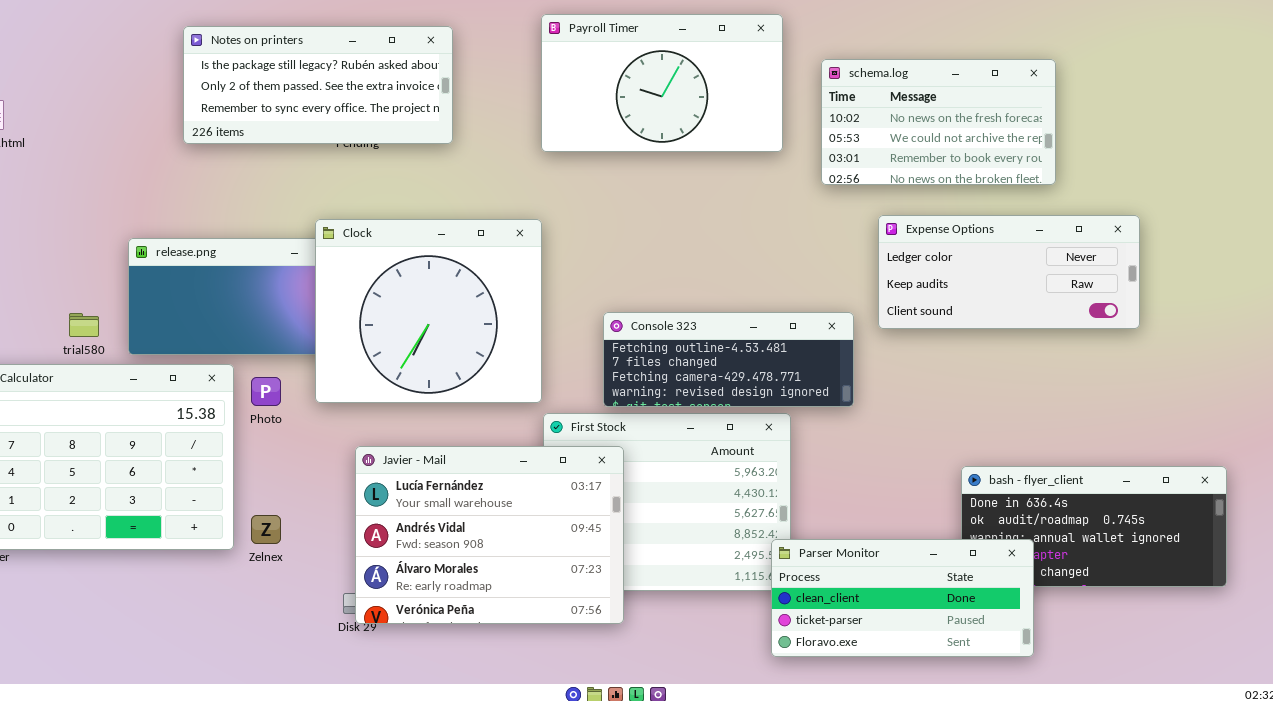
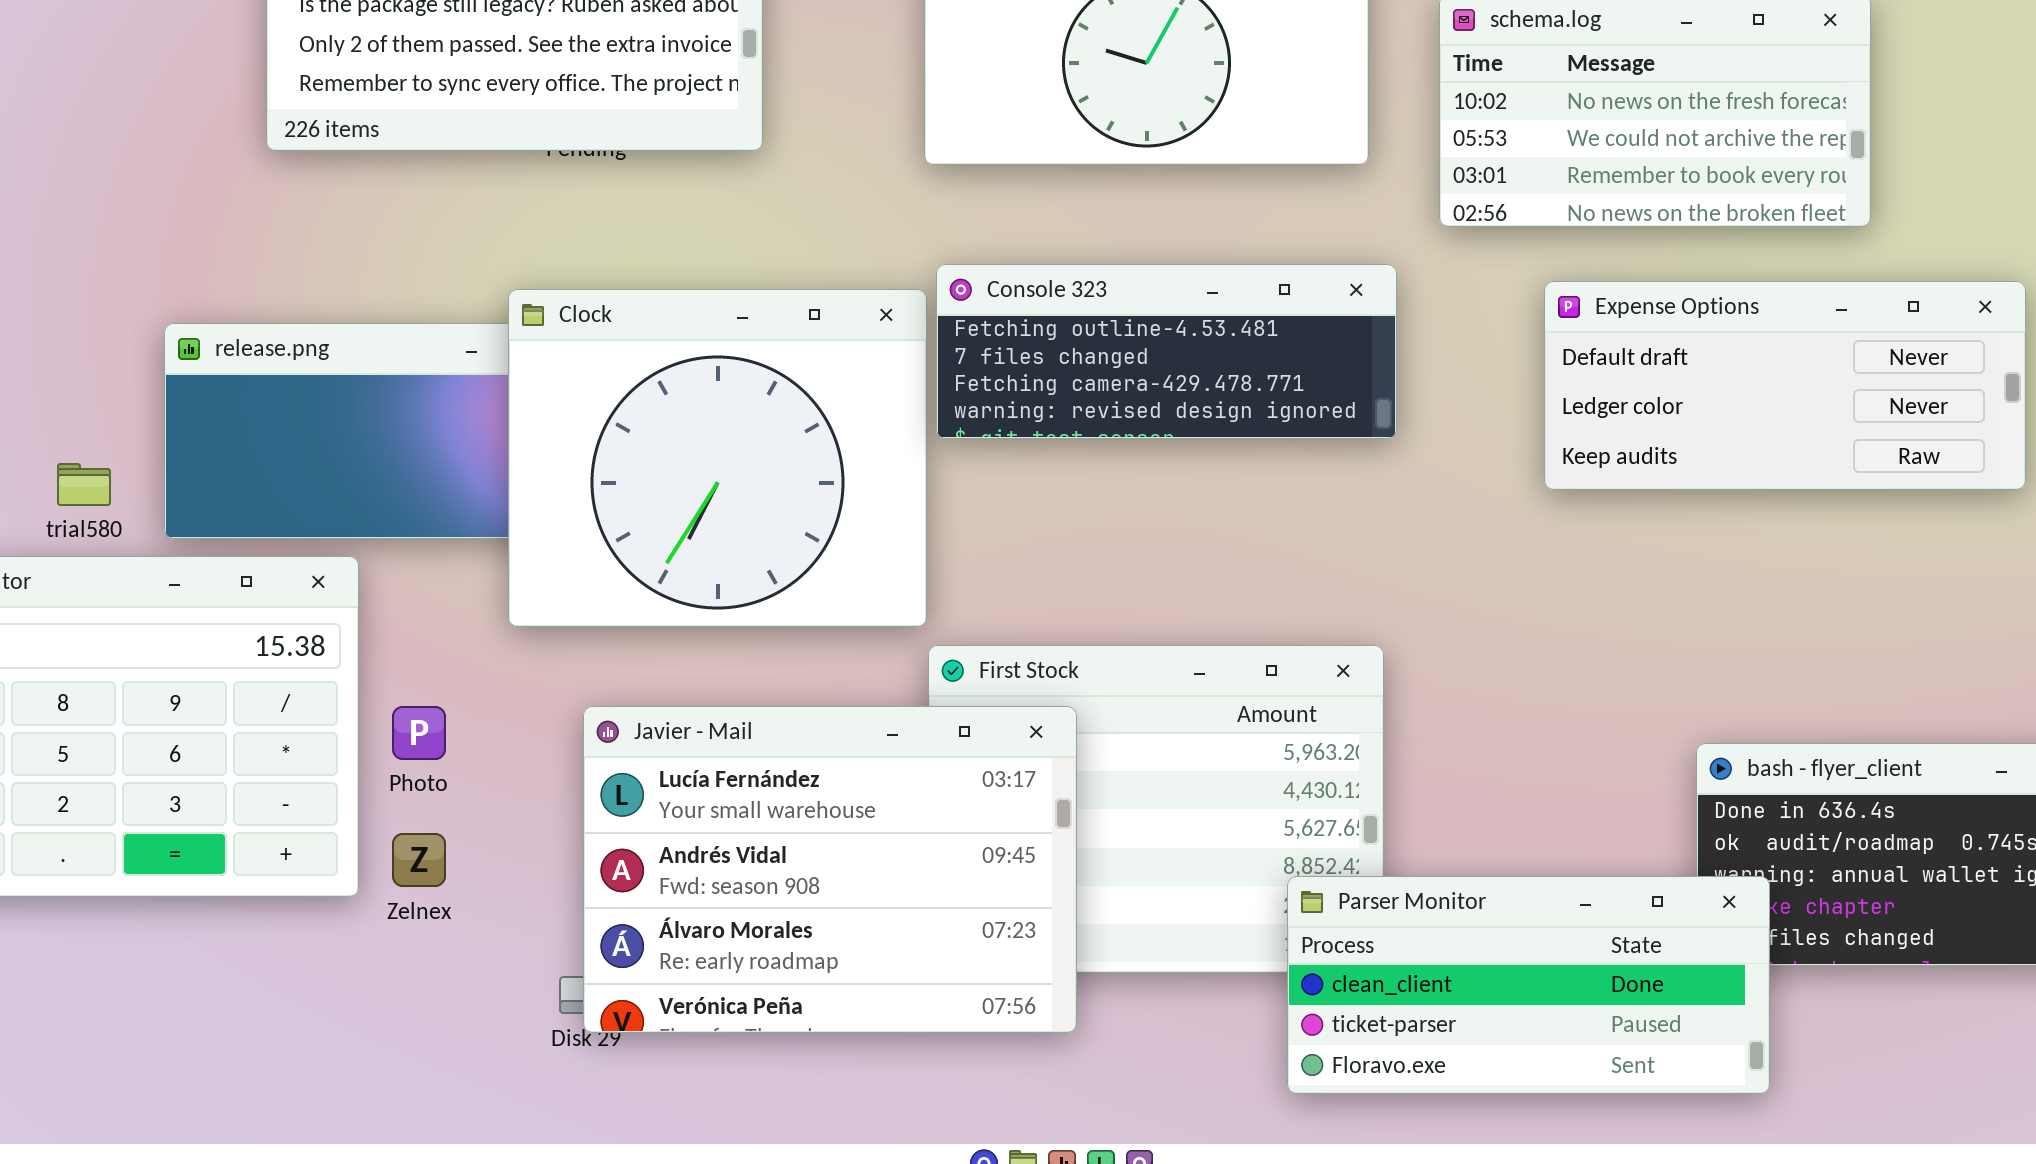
Expense Options: [878,215,1140,329] -> [1544,281,2026,490], scrolled up 1 row
Console 323: [603,312,854,407] -> [936,264,1397,439], moved
Photo: [251,377,281,406] -> [392,706,446,760], moved
Parser Monitor: [771,539,1034,657] -> [1287,876,1770,1094], moved

